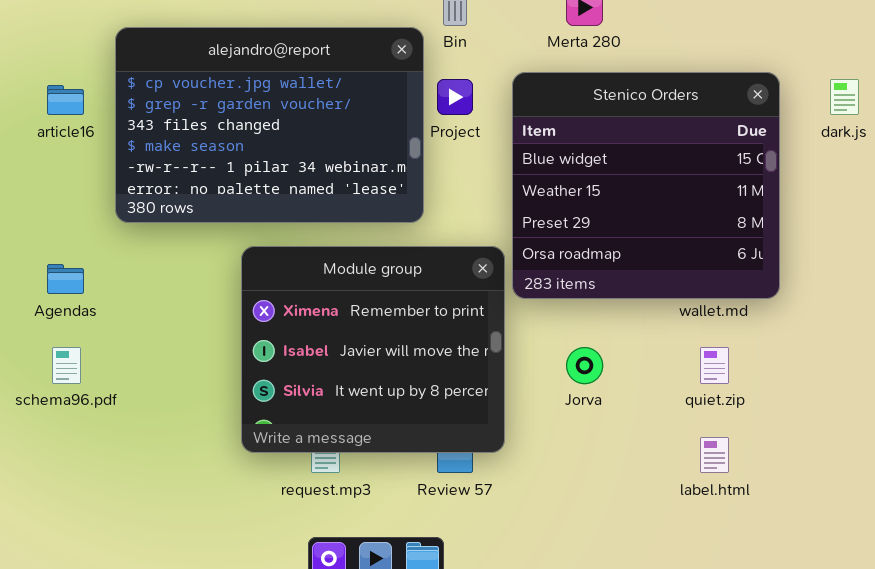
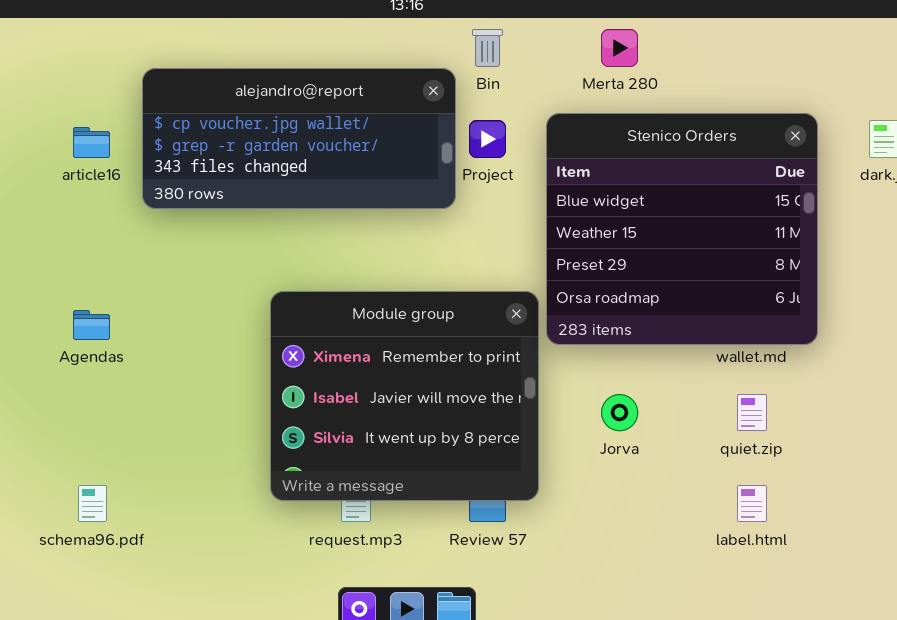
alejandro@report: [115,27,424,223] -> [142,68,456,209], resized
schema96.pdf: [52,347,81,384] -> [78,485,107,522], moved

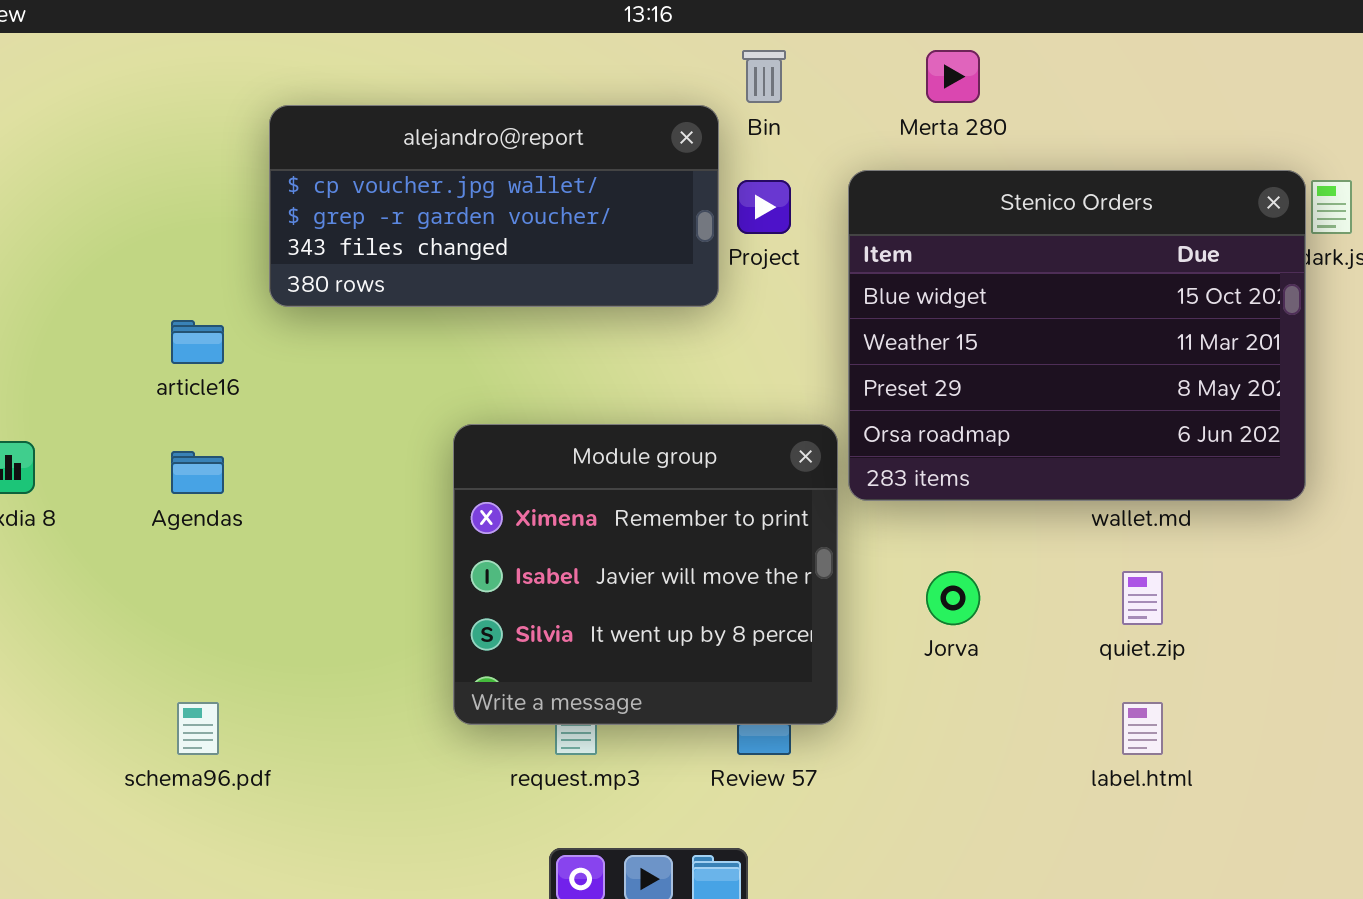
Stenico Orders: [546,113,818,345] -> [848,170,1306,501], resized
article16: [73,127,110,158] -> [171,320,224,364], moved

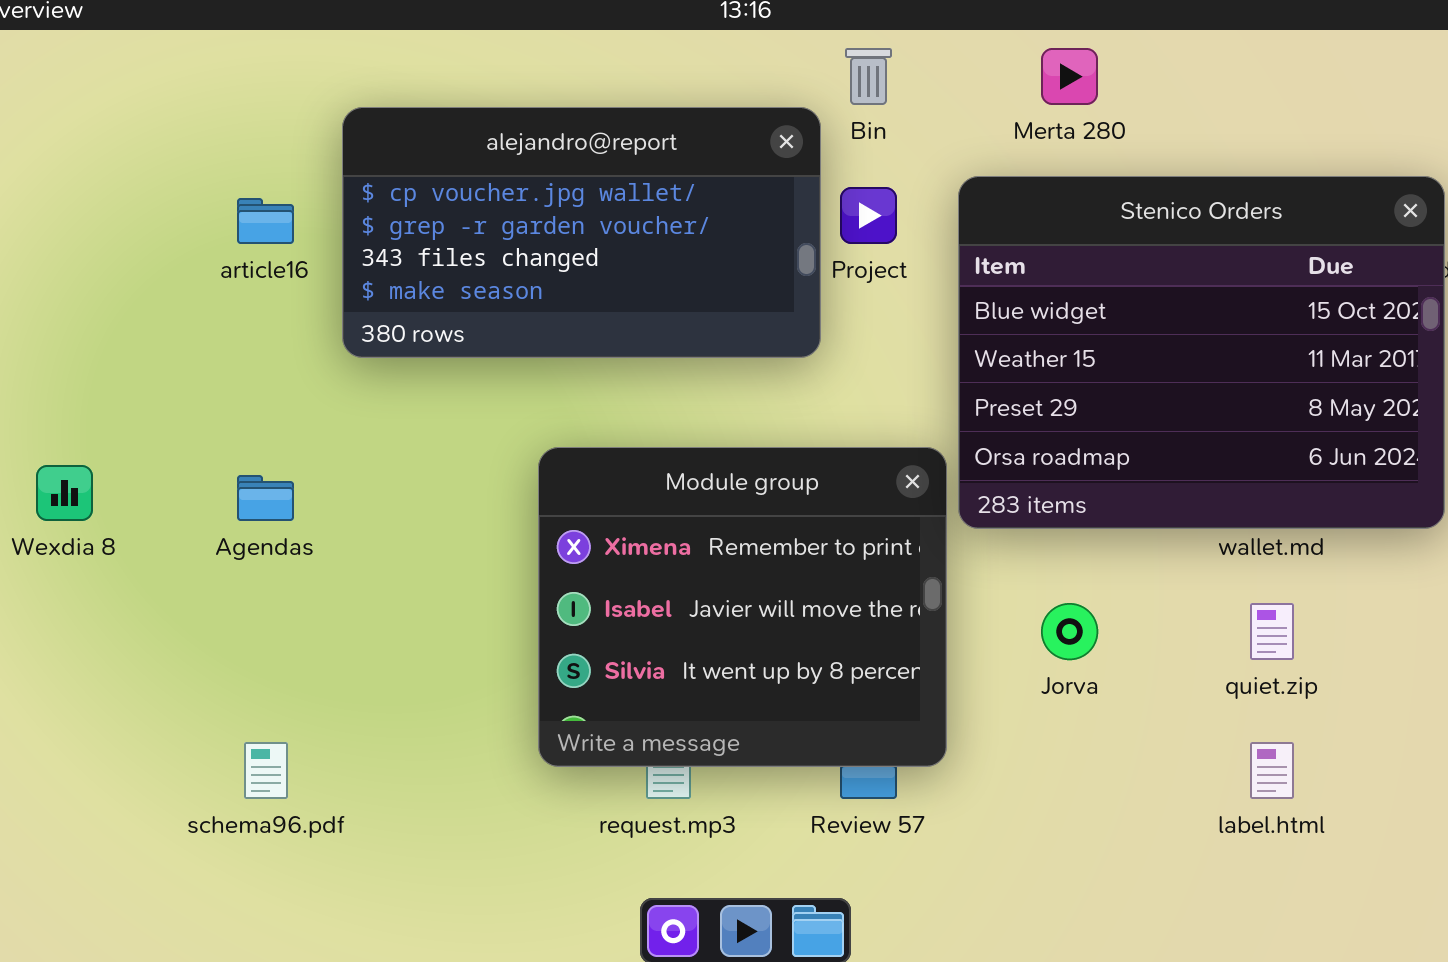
alejandro@report: [269,105,719,307] -> [342,107,821,358], resized
article16: [171,320,224,364] -> [237,198,294,244], moved

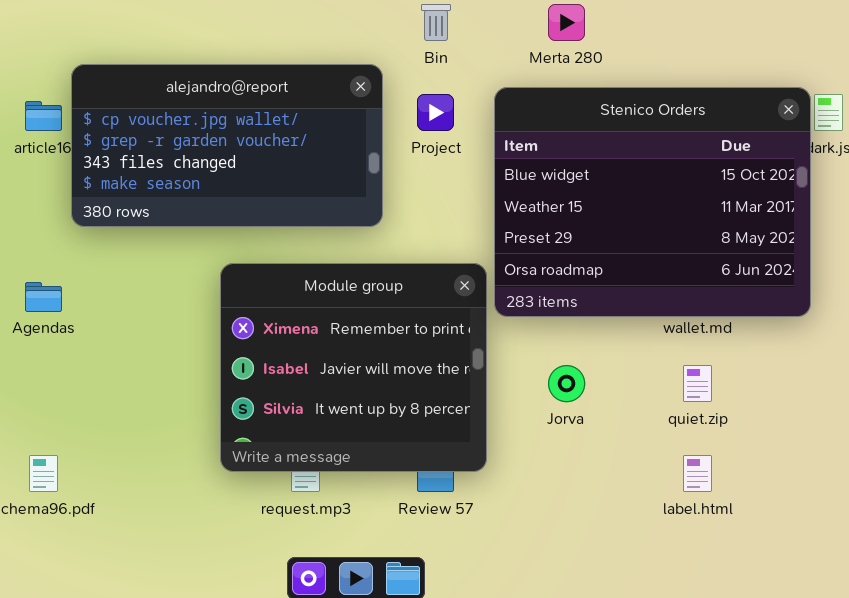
alejandro@report: [342,107,821,358] -> [71,64,383,227], moved

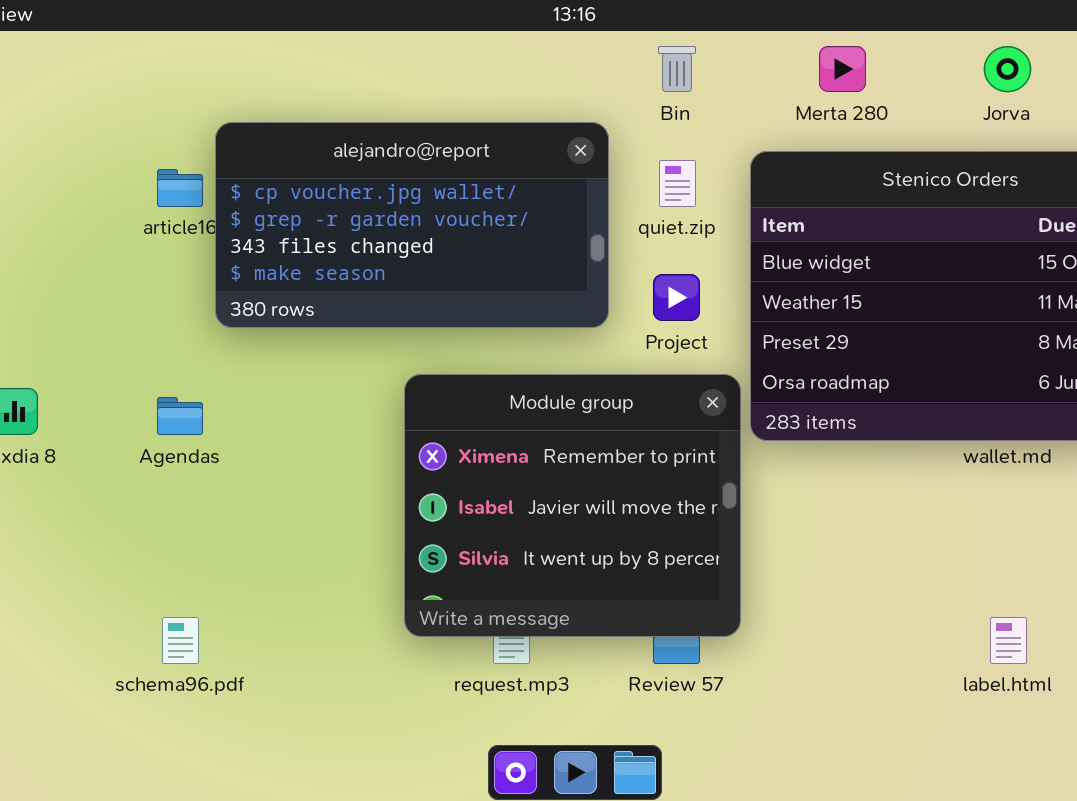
Project: [417,94,454,131] -> [653,274,700,321], moved
Jorva: [548,365,585,402] -> [984,46,1031,92], moved
quiet.zip: [683,365,712,402] -> [659,160,696,207], moved

